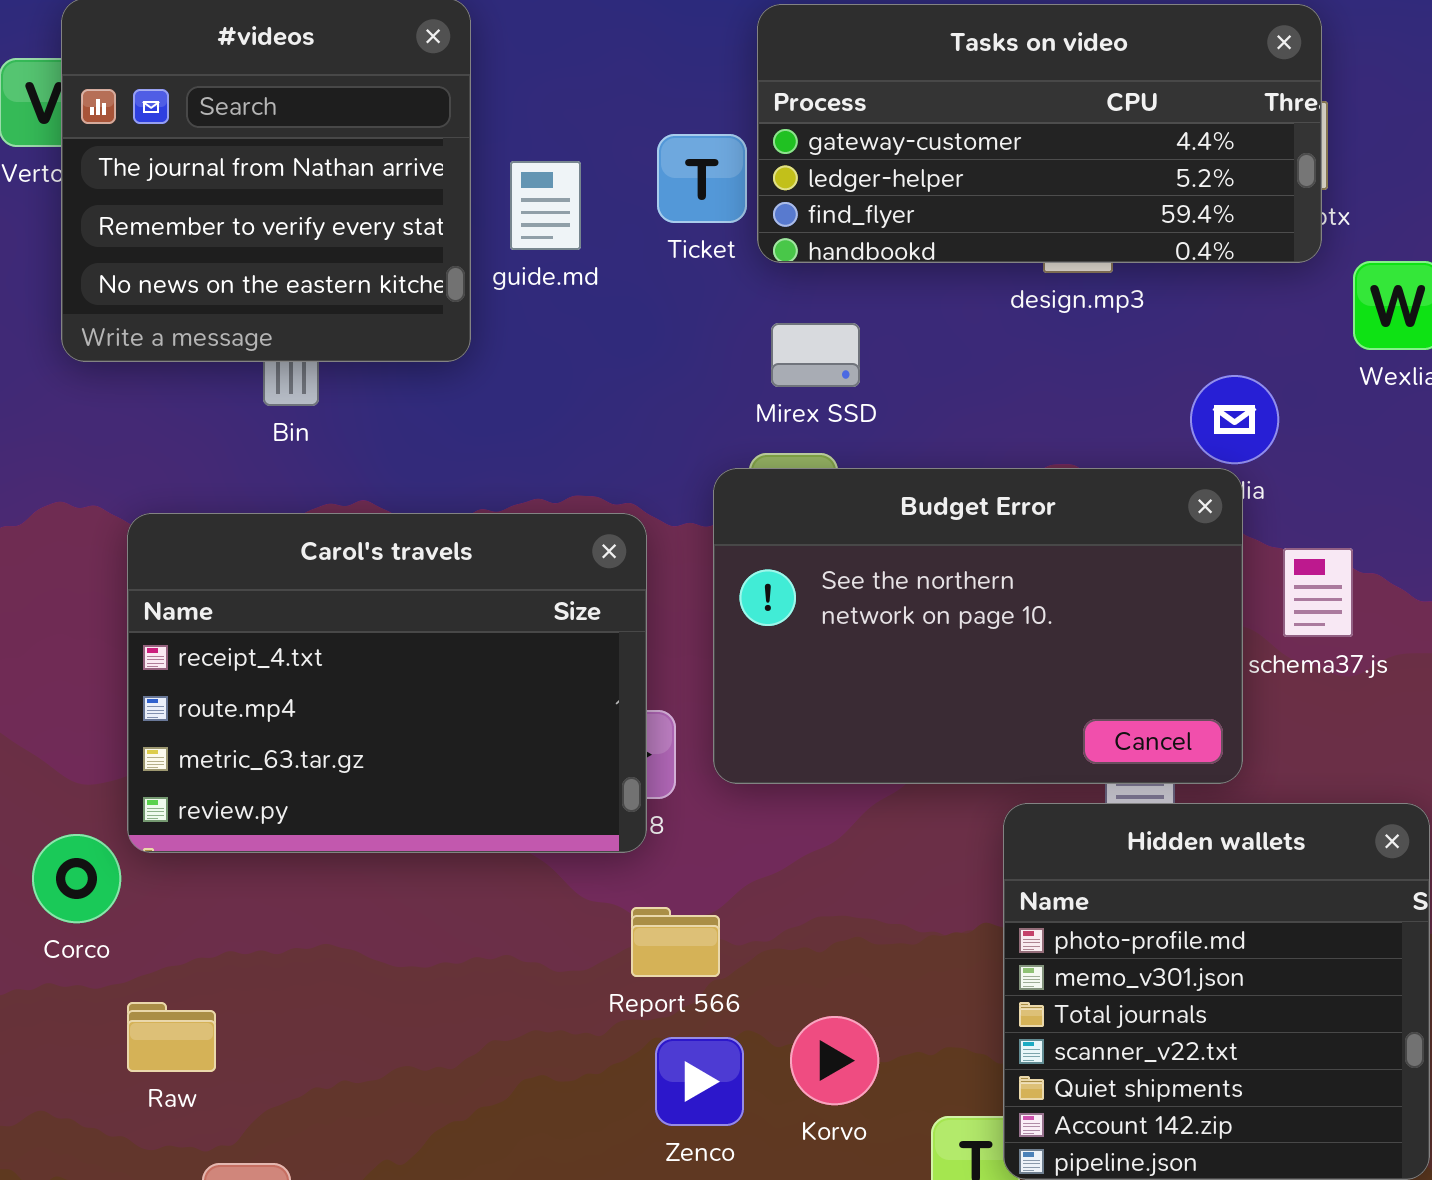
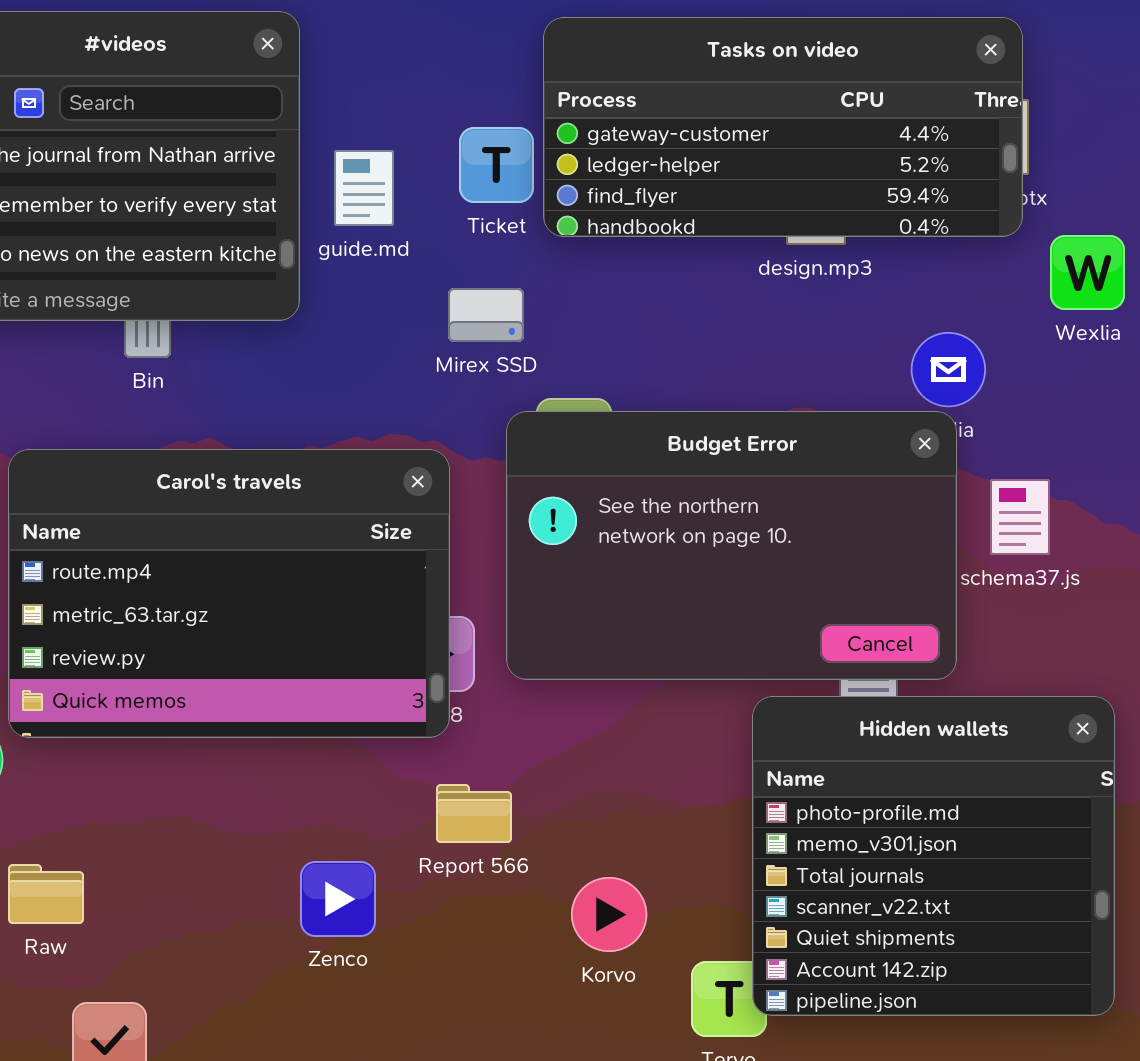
Mirex SSD: [771,323,860,387] -> [448,288,524,342], moved
Carol's travels: [127,513,647,853] -> [8,449,450,738], scrolled down 1 row
Zenco: [655,1037,744,1126] -> [300,861,376,937], moved

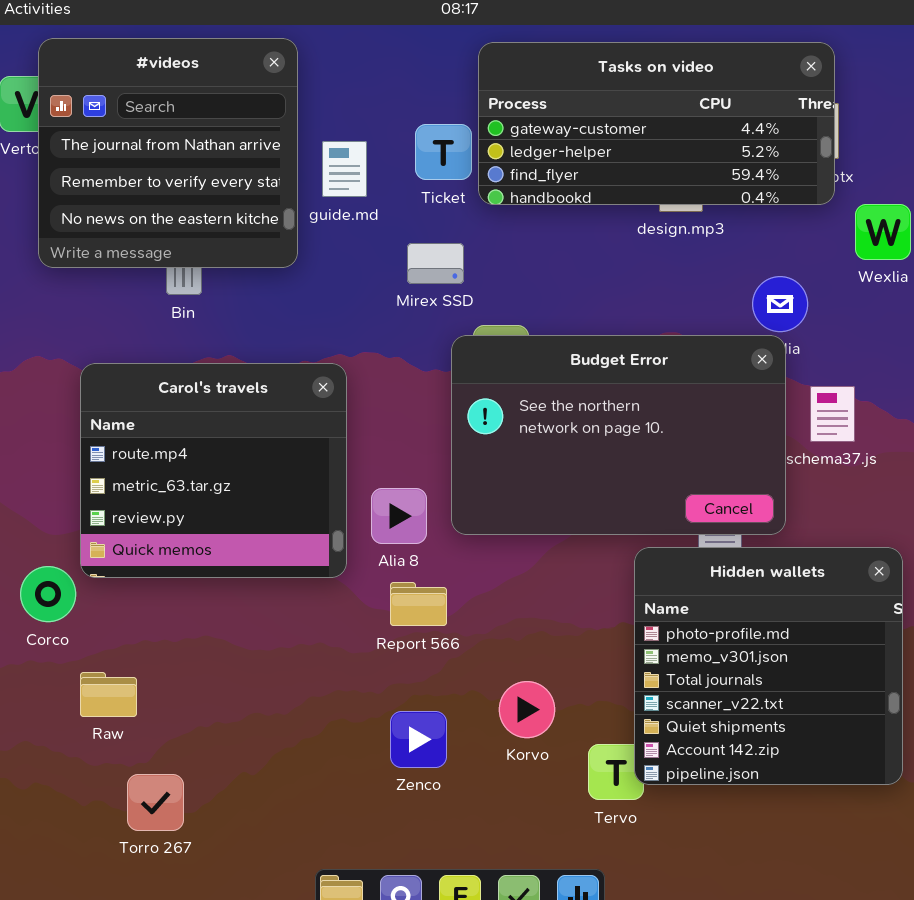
Carol's travels: [8,449,450,738] -> [80,363,347,578], resized
Report 566: [436,784,512,843] -> [390,582,447,626], moved
Zenco: [300,861,376,937] -> [390,711,447,768], moved

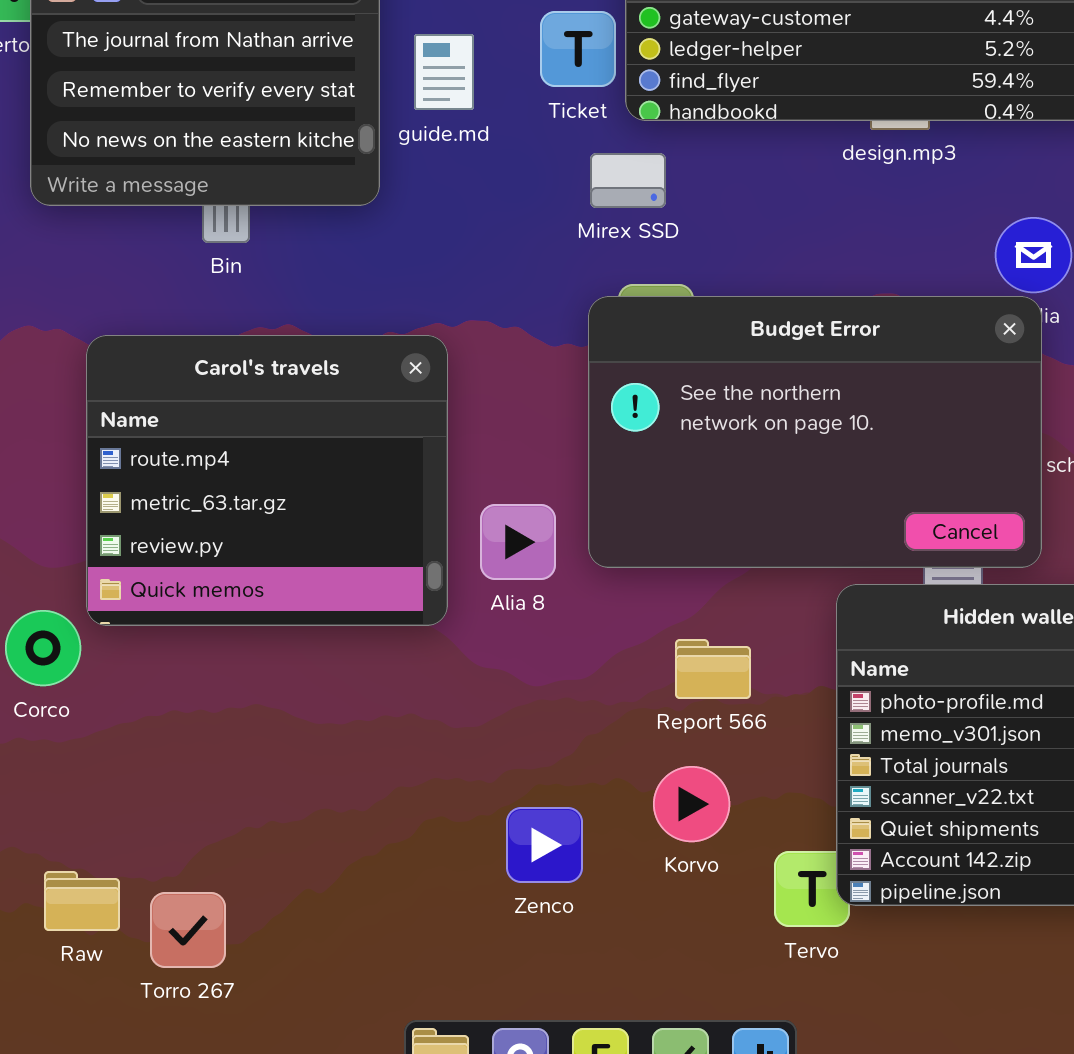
Mirex SSD: [407,243,464,284] -> [590,153,666,208], moved
Report 566: [390,582,447,626] -> [675,639,751,699], moved
Raw: [80,672,137,717] -> [44,871,120,931], moved

